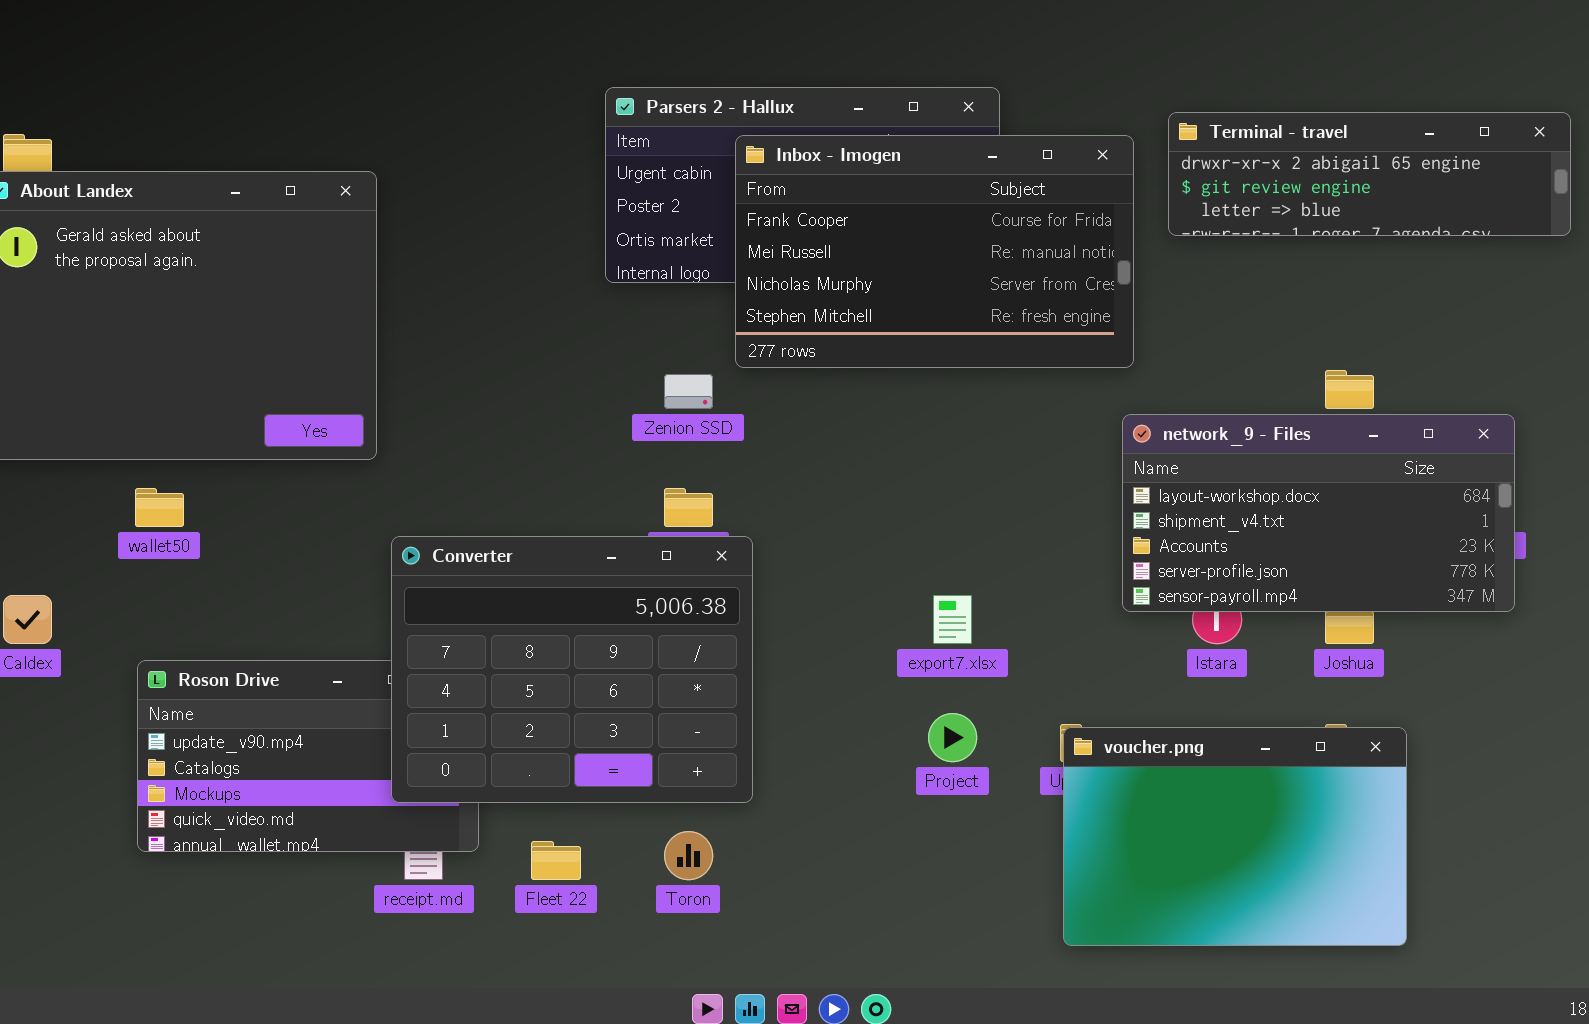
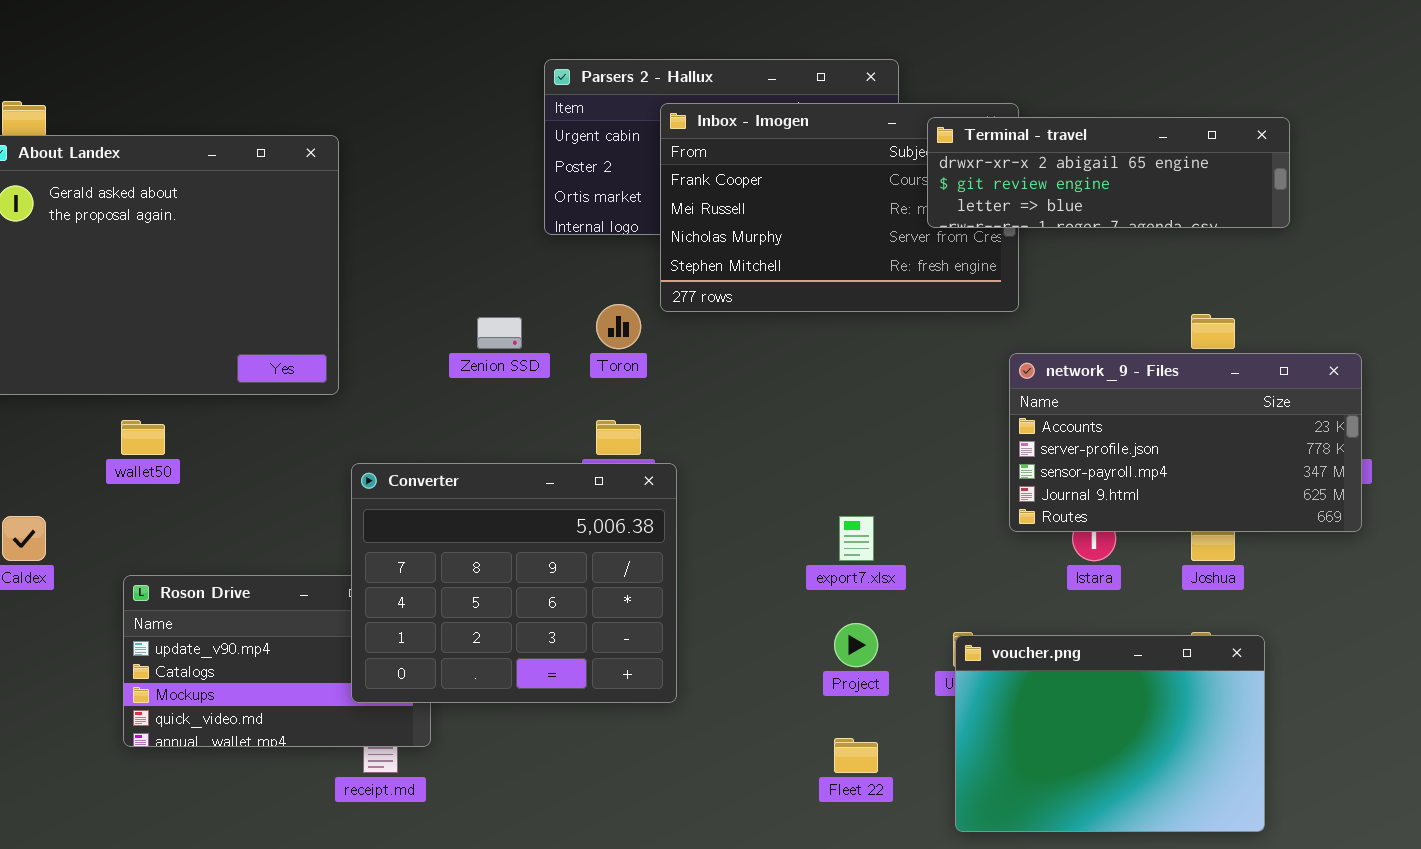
Terminal - travel: [1168,112,1571,236] -> [927,117,1290,228], moved
Zenion SSD: [664,374,713,409] -> [477,317,522,349], moved
network_9 - Files: [1122,414,1515,612] -> [1009,353,1362,532], scrolled down 2 rows
Toron: [664,831,713,880] -> [596,304,641,349], moved
Fleet 22: [531,841,581,880] -> [834,738,878,773], moved

